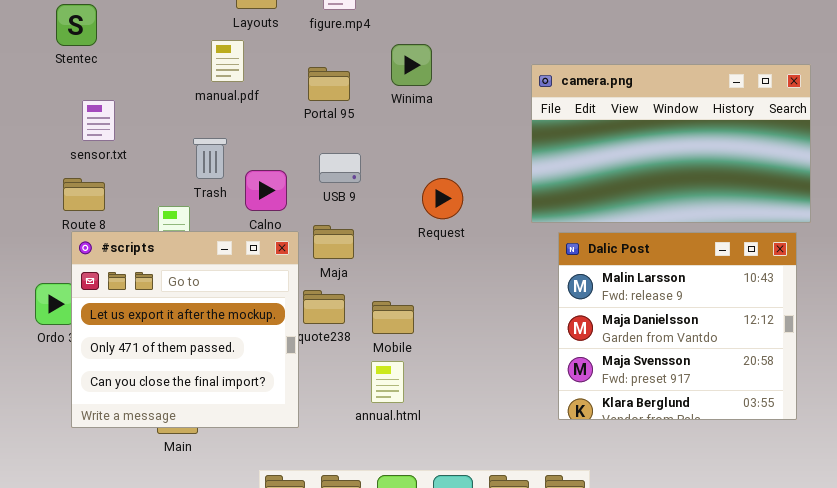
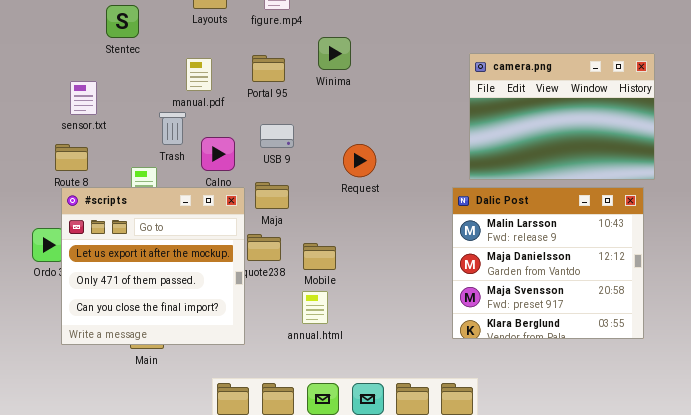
Stentec: [56,4,97,46] -> [106,5,139,38], moved
manual.pdf: [211,40,244,82] -> [186,58,212,91], moved
camera.png: [531,64,811,223] -> [469,53,655,180], resized

